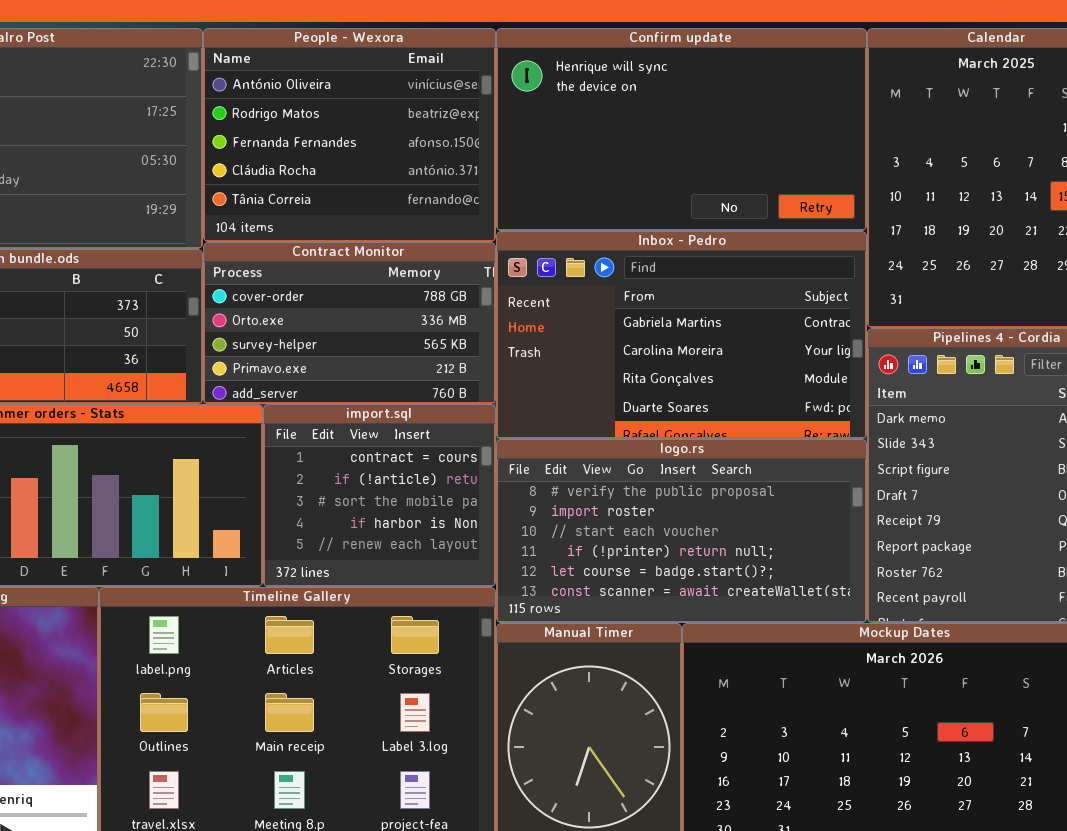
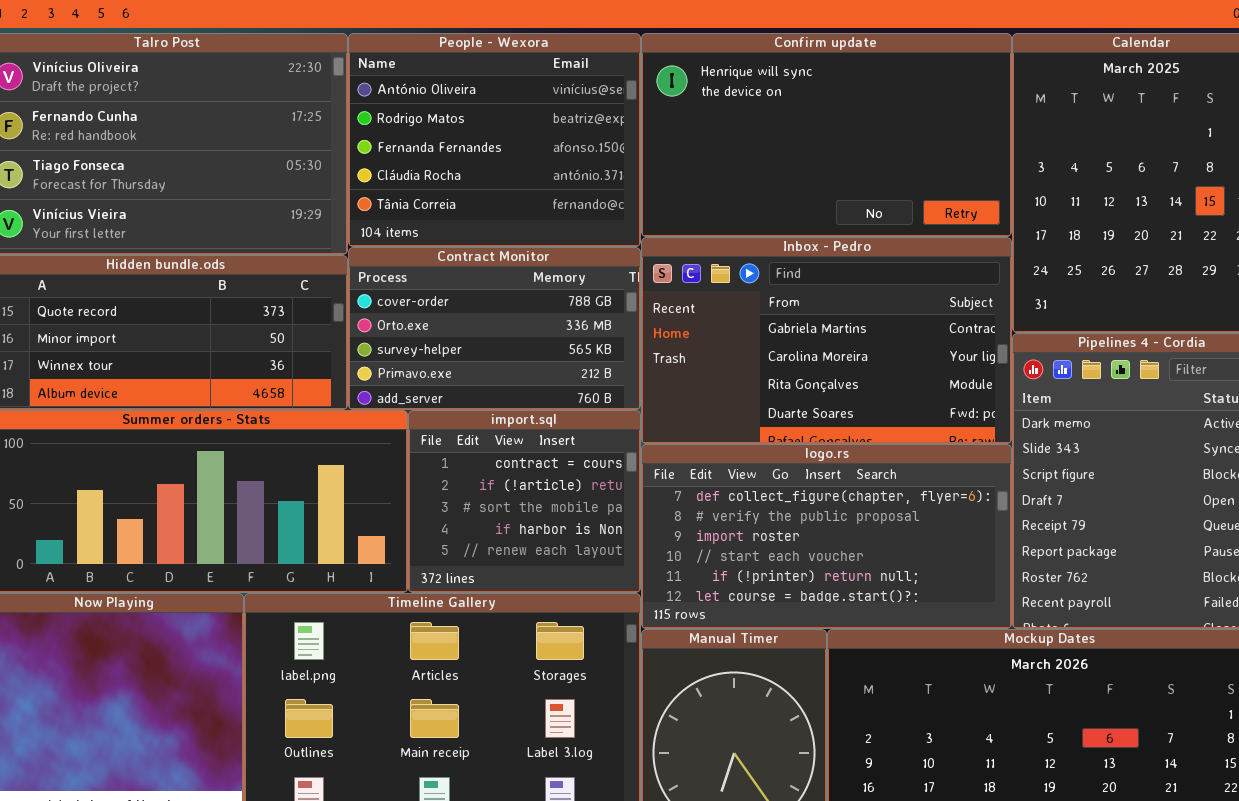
logo.rs: [496,439,867,623] -> [641,444,1012,629], scrolled up 1 row

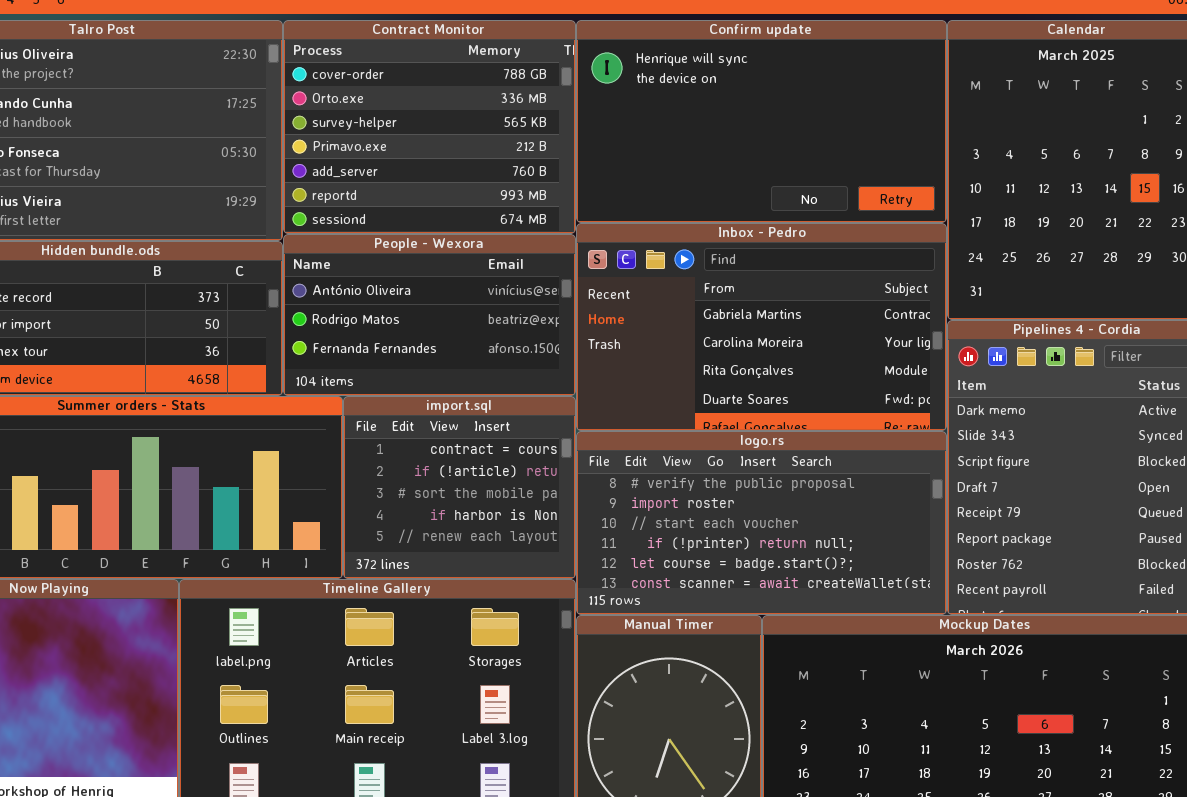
People - Wexora: [348,33,641,247] -> [283,234,576,396], moved, resized
Contract Monitor: [348,247,641,410] -> [283,20,576,234], moved, resized
logo.rs: [641,444,1012,629] -> [576,431,947,615], scrolled down 1 row

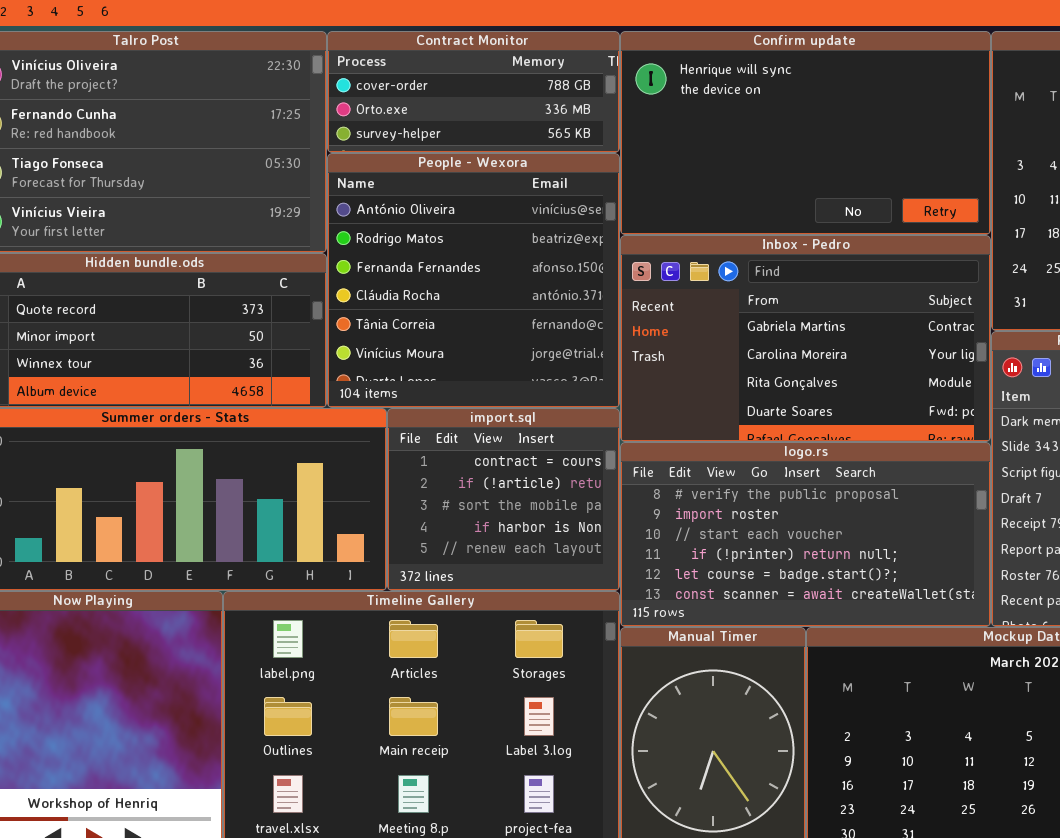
Contract Monitor: [283,20,576,234] -> [327,31,620,153], resized
People - Wexora: [283,234,576,396] -> [327,153,620,408], resized

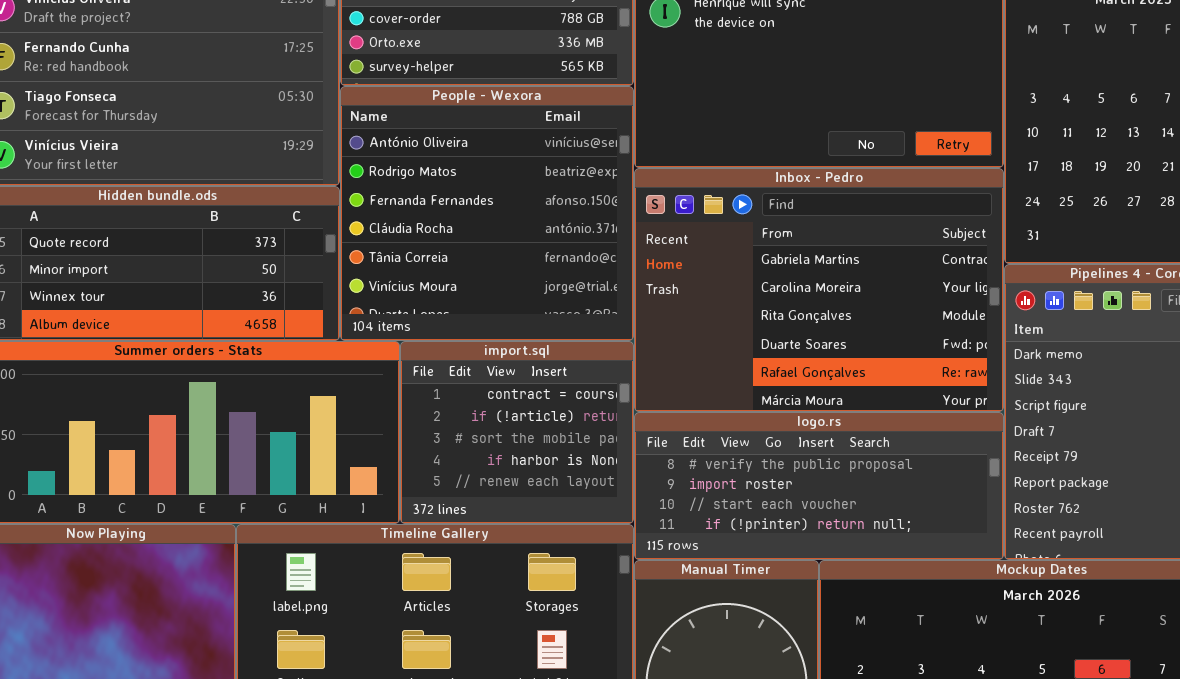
Inbox - Pedro: [620,235,991,442] -> [634,168,1004,412], resized
logo.rs: [620,442,991,627] -> [634,412,1004,560], resized

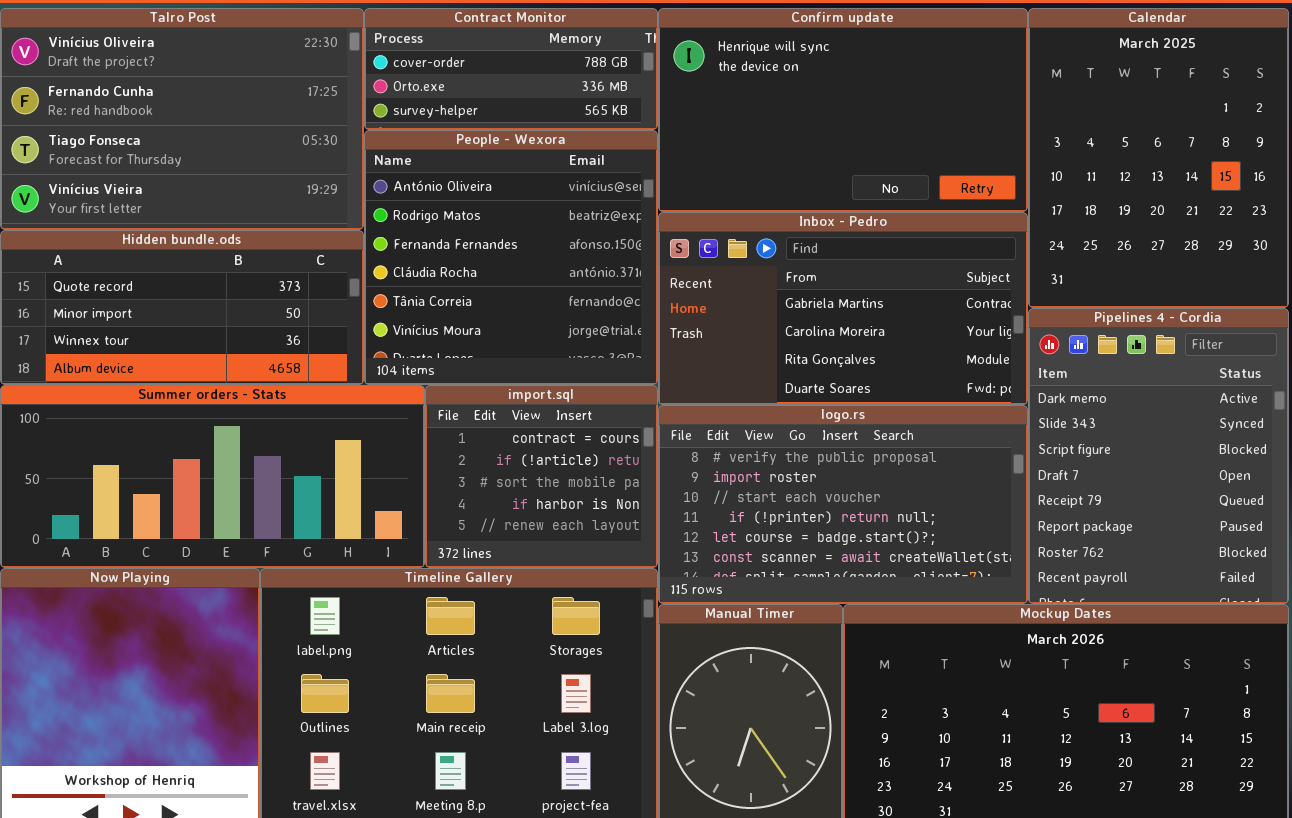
Inbox - Pedro: [634,168,1004,412] -> [658,212,1028,405], resized
logo.rs: [634,412,1004,560] -> [658,405,1028,604], resized

